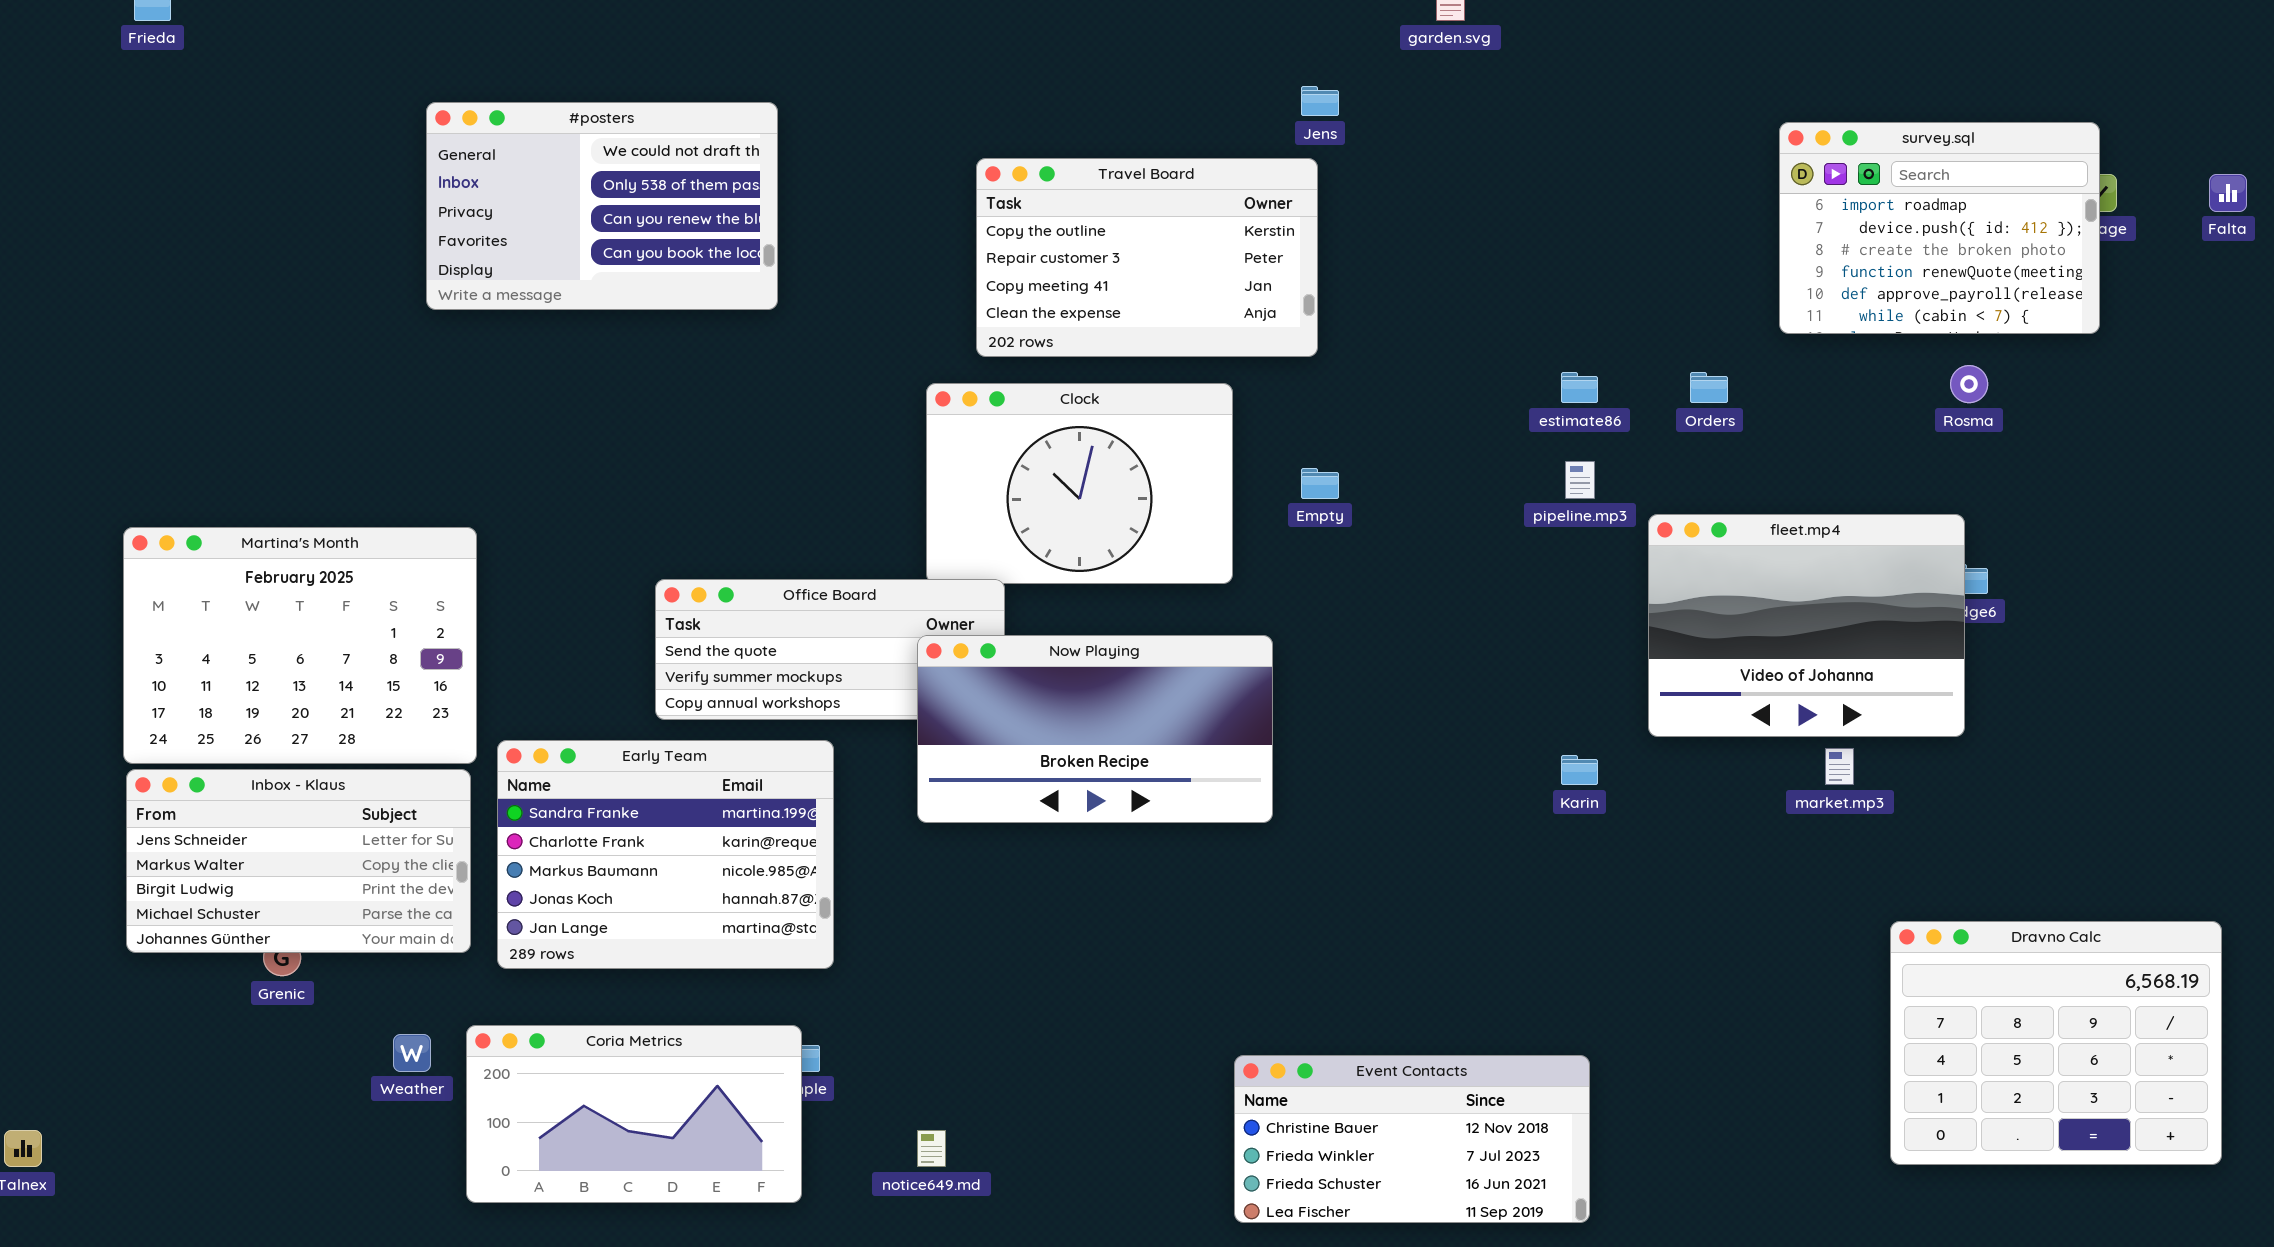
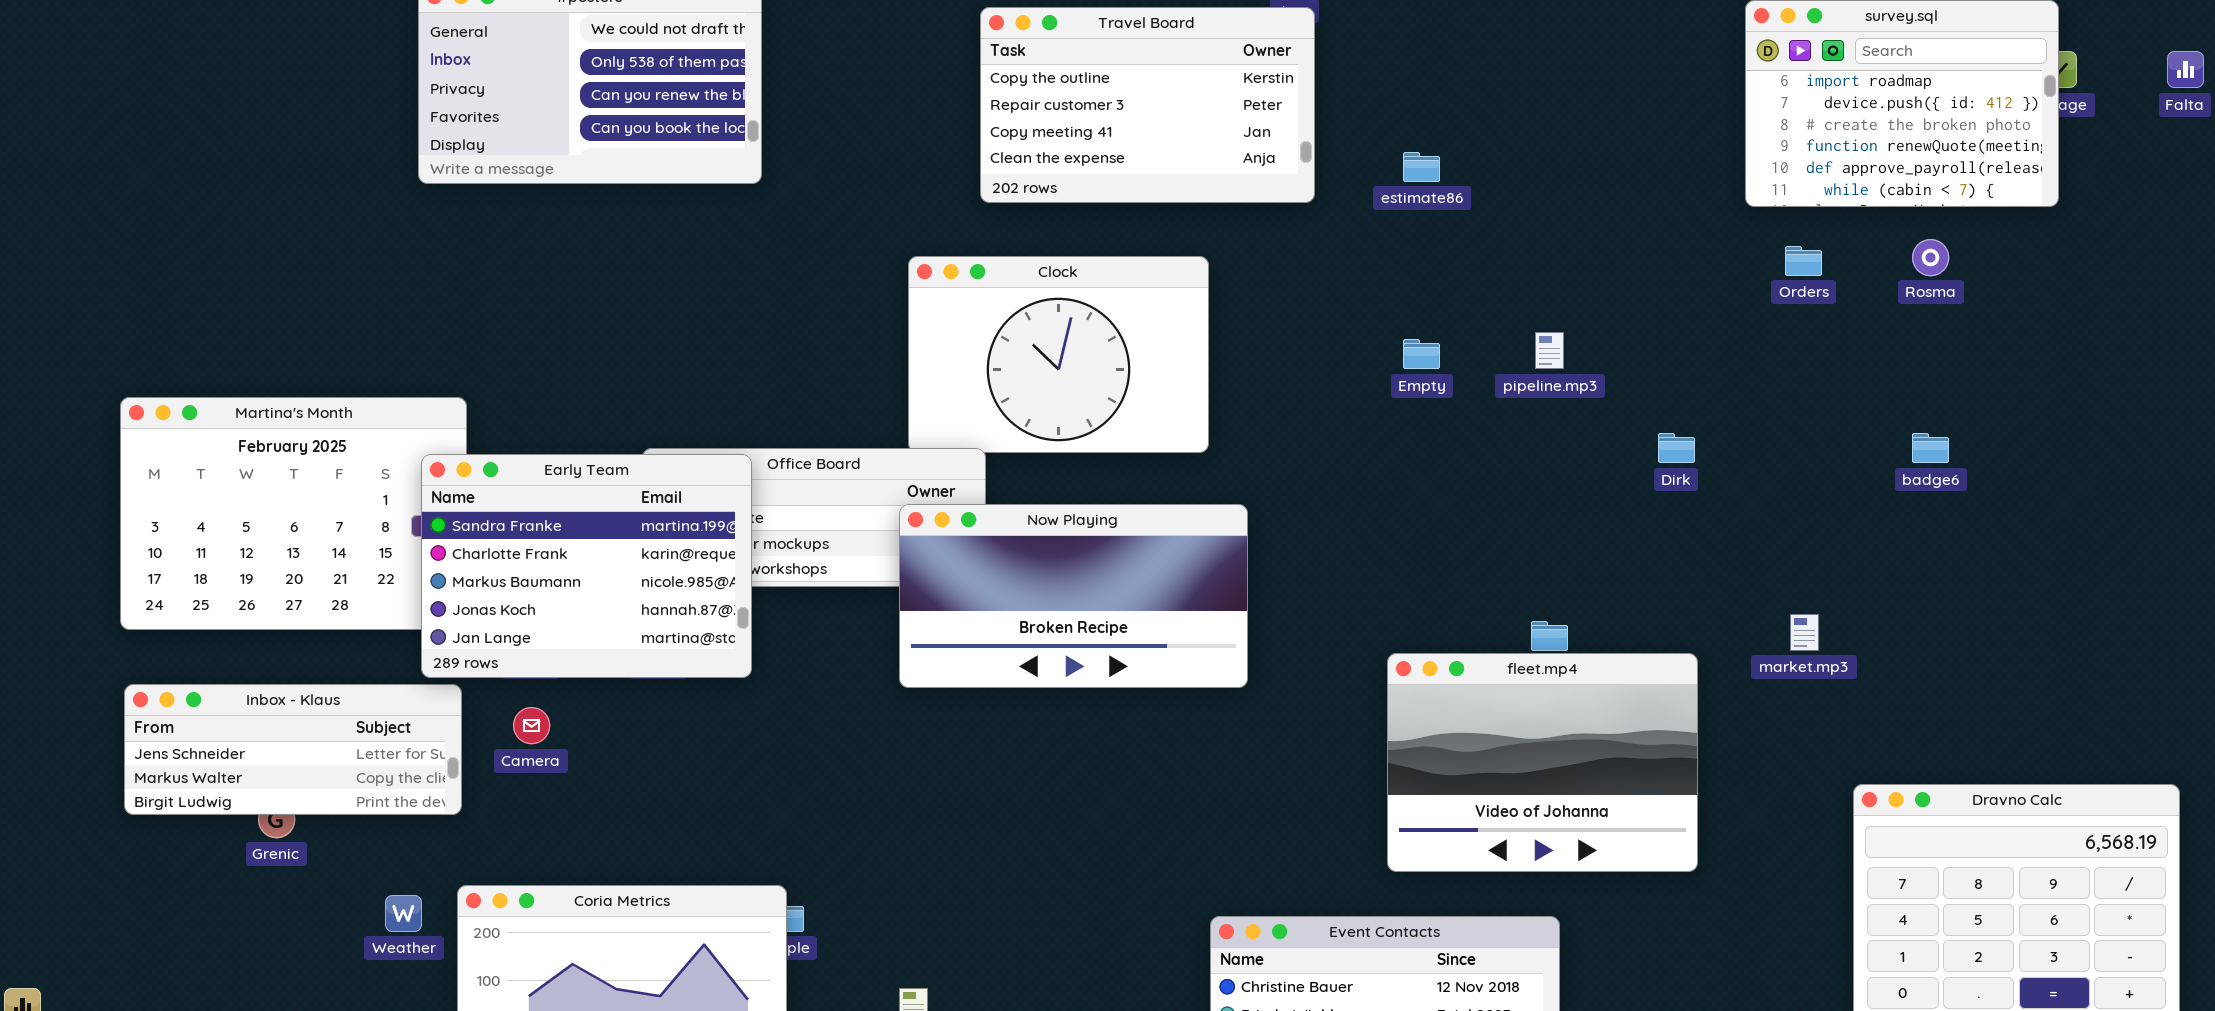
Travel Board: [976,158,1318,357] -> [980,7,1315,203], moved
estimate86: [1561,372,1598,403] -> [1403,152,1440,182], moved
Orders: [1690,372,1728,403] -> [1785,246,1822,276], moved
Empty: [1301,468,1339,499] -> [1403,339,1440,369], moved
fleet.mp4: [1648,514,1965,737] -> [1387,653,1698,872], moved
Early Team: [497,740,834,969] -> [421,454,752,678], moved
Inbox - Klaus: [126,769,471,953] -> [124,684,462,815], resized

